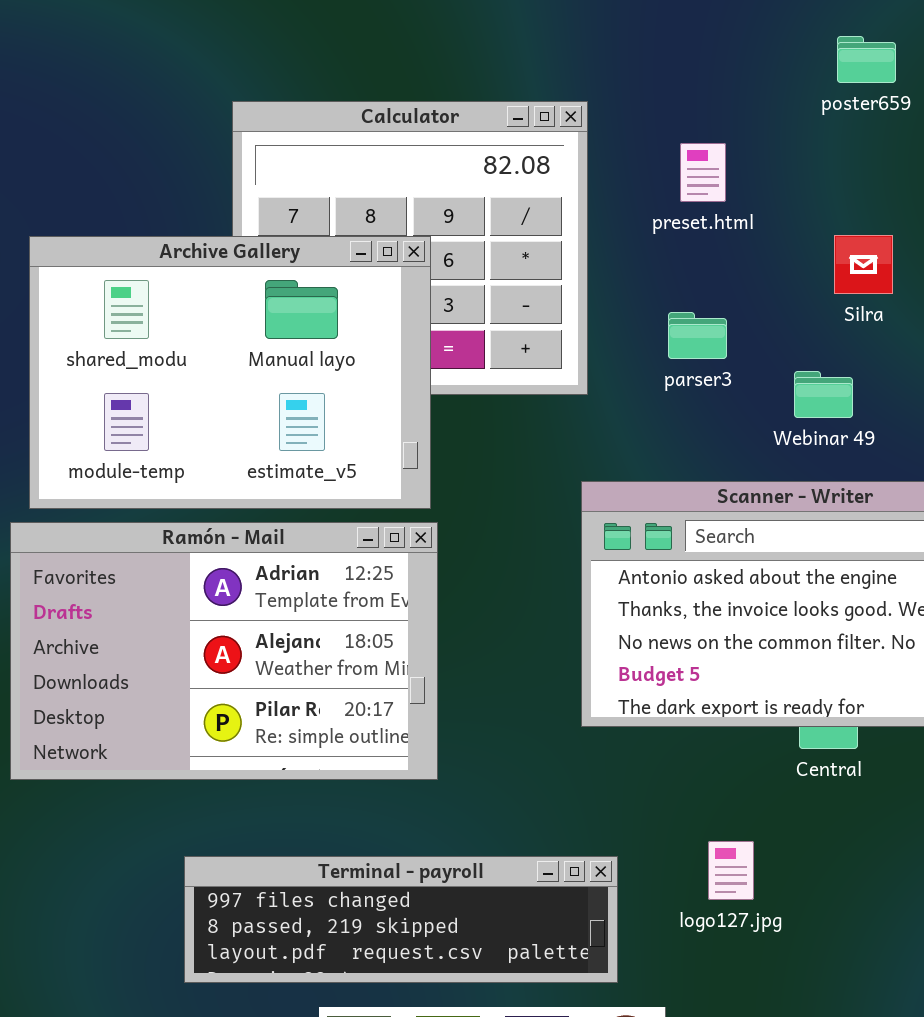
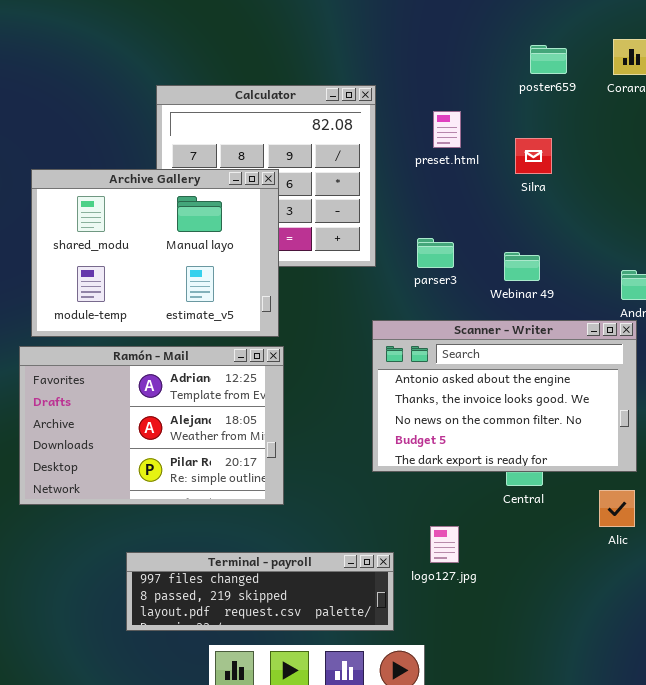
Silra: [834,235,893,294] -> [515,138,552,174], moved
parser3: [668,312,727,359] -> [417,238,454,268], moved
logo127.jpg: [708,841,754,900] -> [430,526,459,563], moved

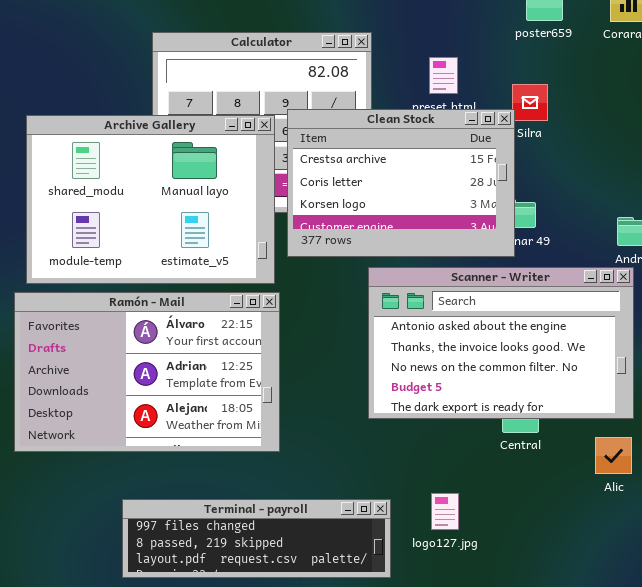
Clean Stock: none -> [287,109,515,257], opened
Ramón - Mail: [19,346,284,505] -> [14,292,280,452], scrolled up 1 row
logo127.jpg: [430,526,459,563] -> [431,493,459,530], moved

